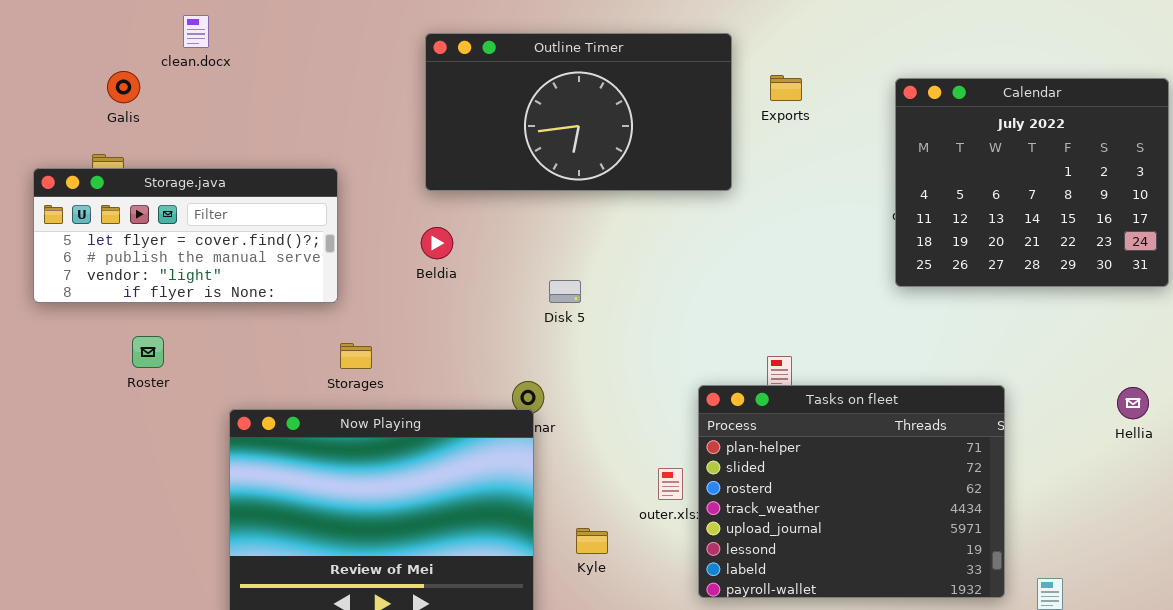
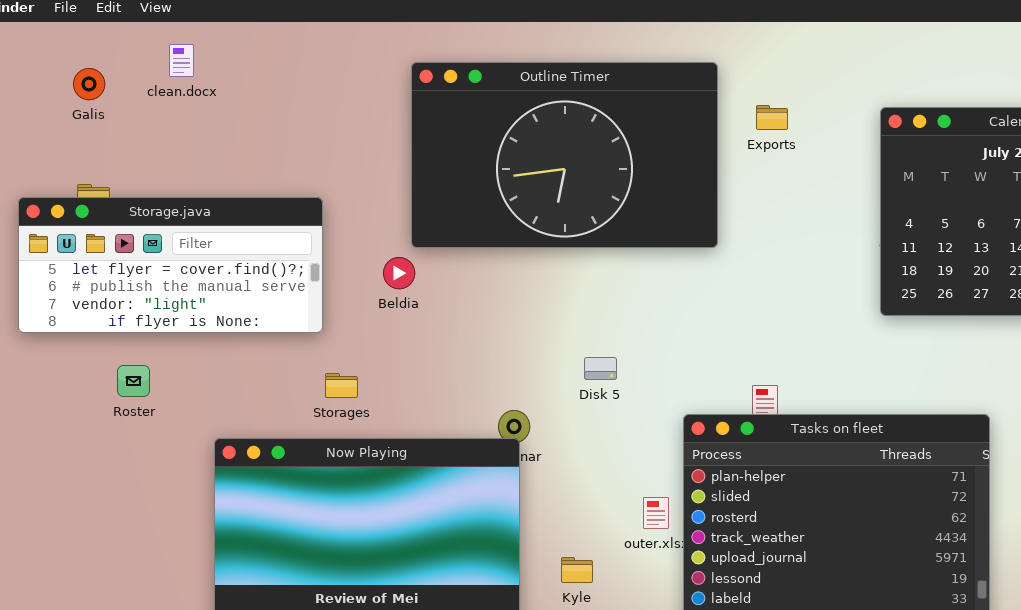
Outline Timer: [425,33,732,191] -> [411,62,718,248], resized
Galis: [107,71,140,103] -> [73,68,105,100], moved
Beldia: [421,227,453,259] -> [383,257,415,289], moved
Disk 5: [549,280,581,303] -> [584,357,617,380], moved

